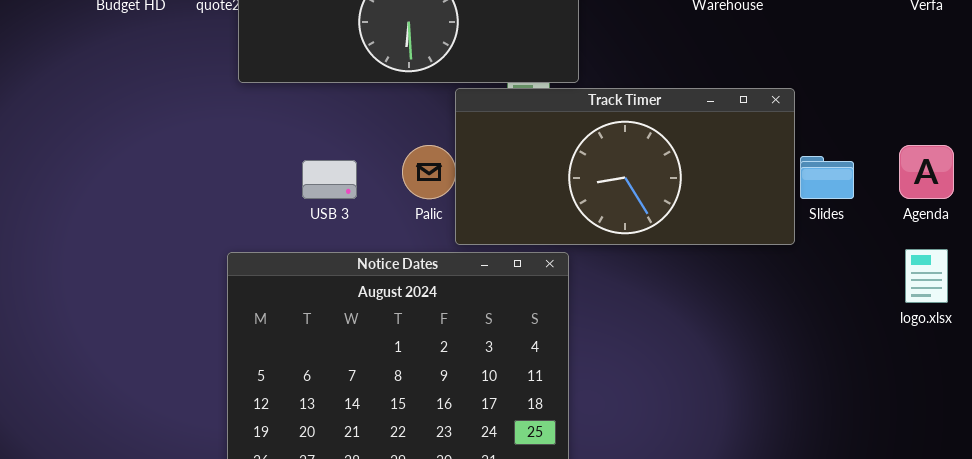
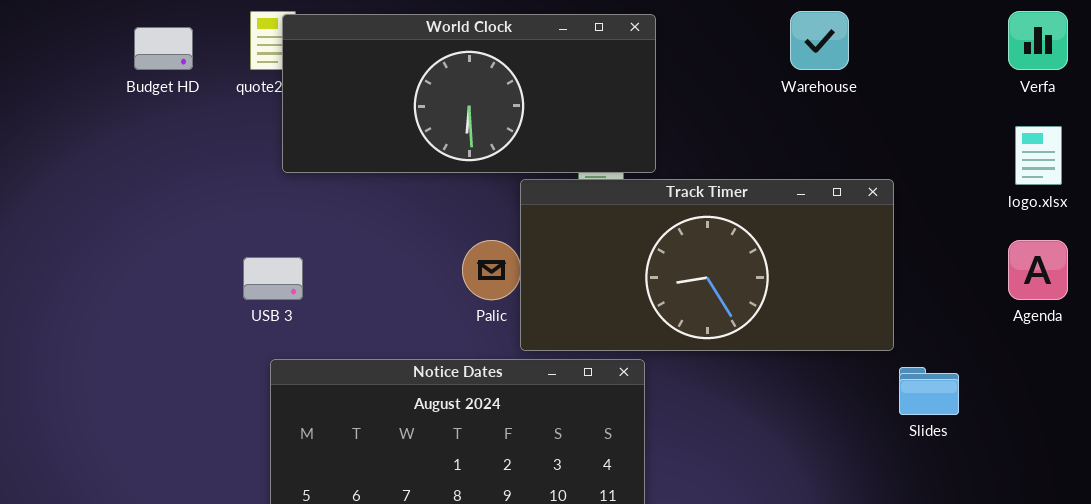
Slides: [800,156,854,199] -> [899,367,959,415], moved
USB 3: [302,160,357,199] -> [243,257,303,300], moved
logo.xlsx: [905,249,948,303] -> [1015,126,1062,185], moved

